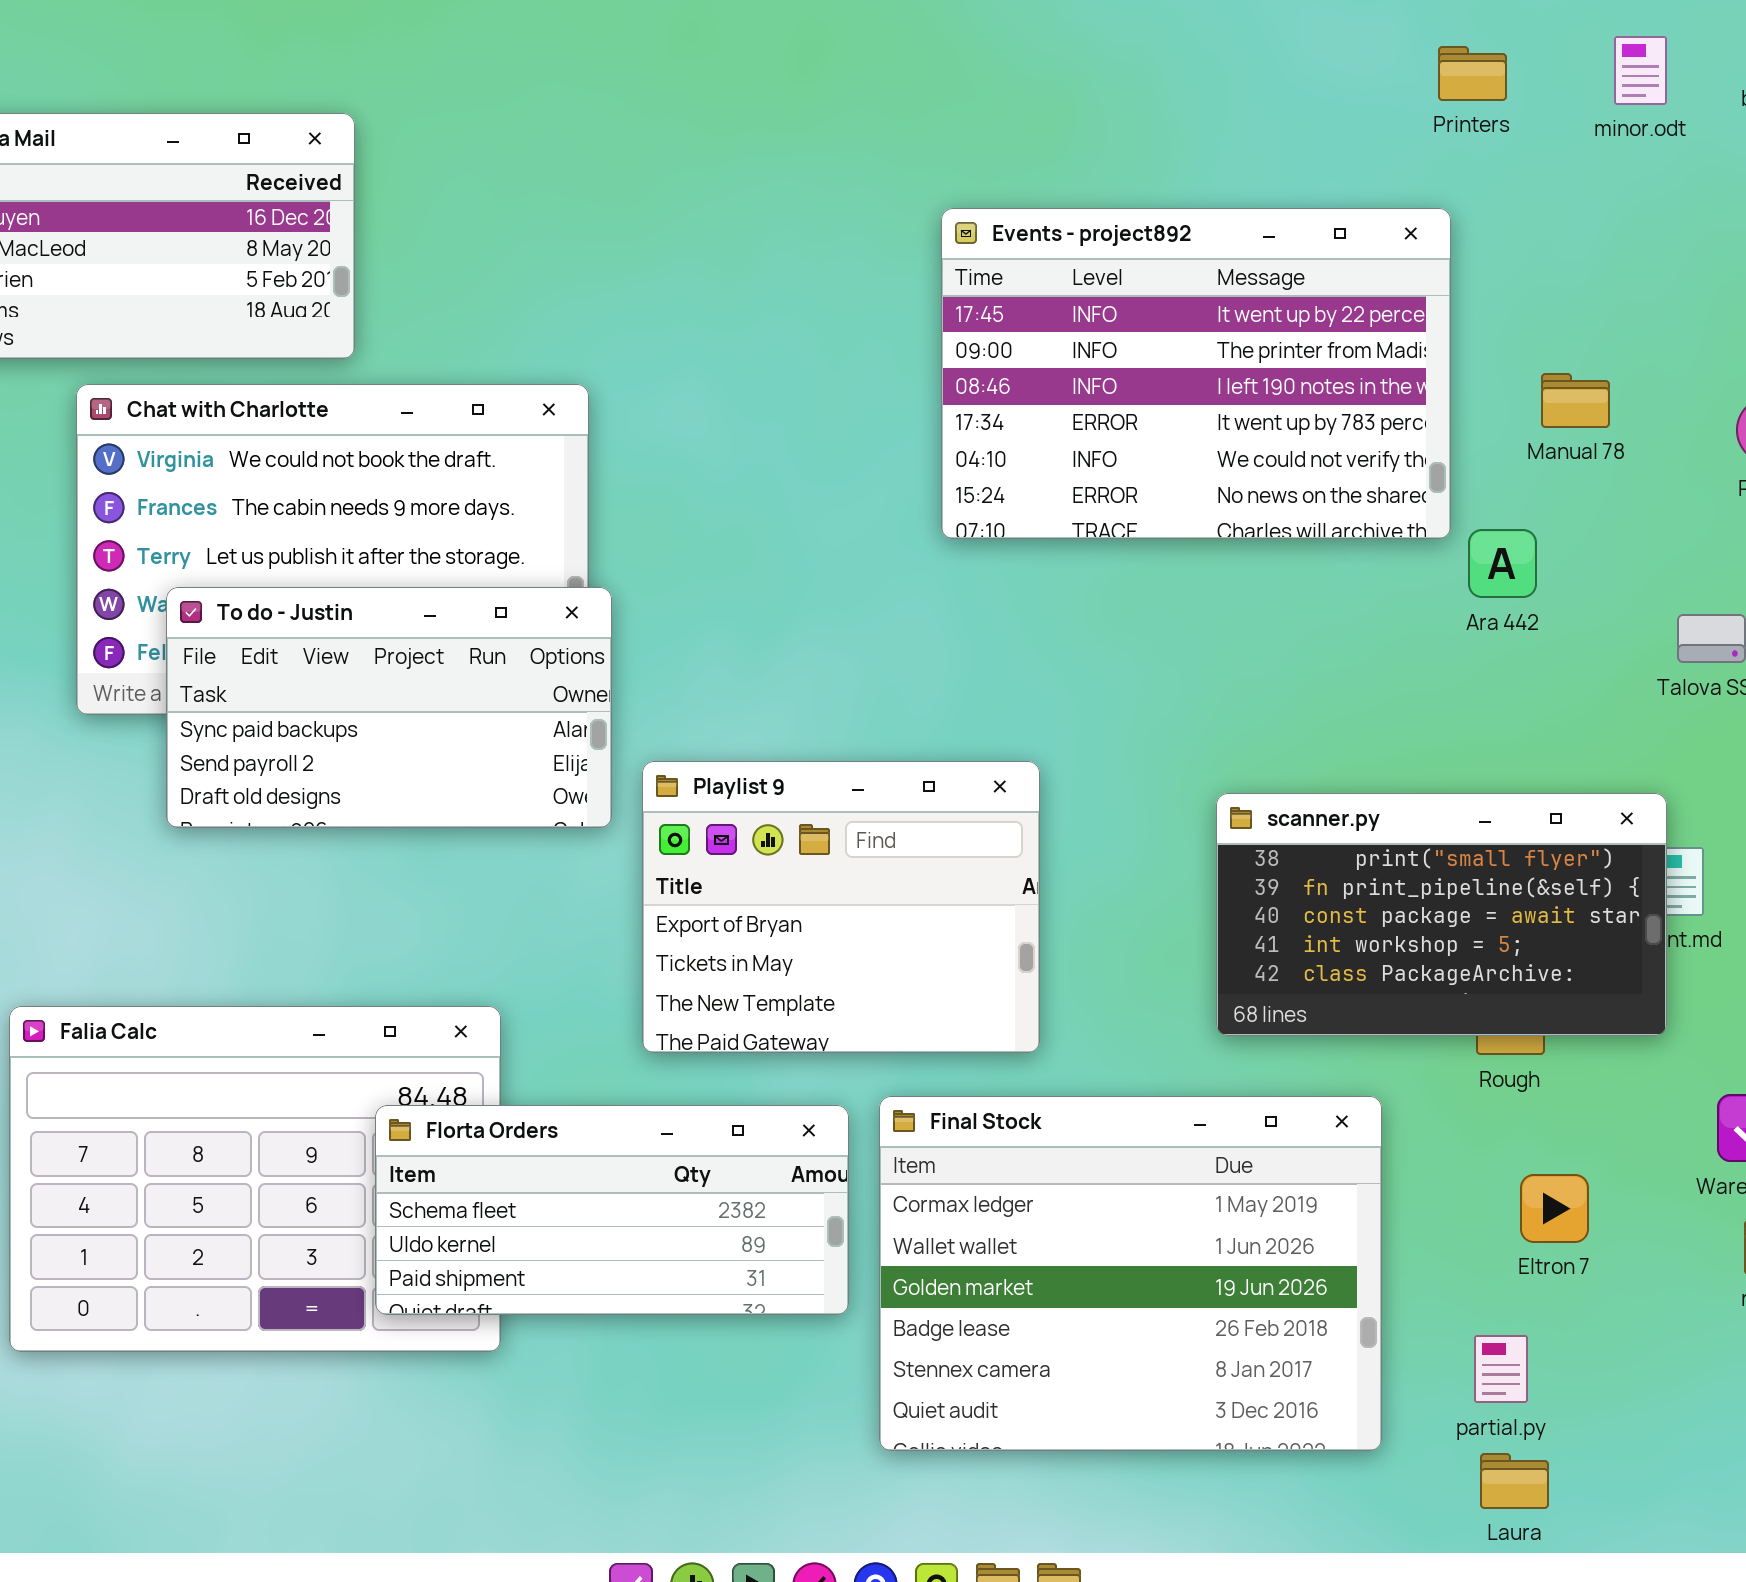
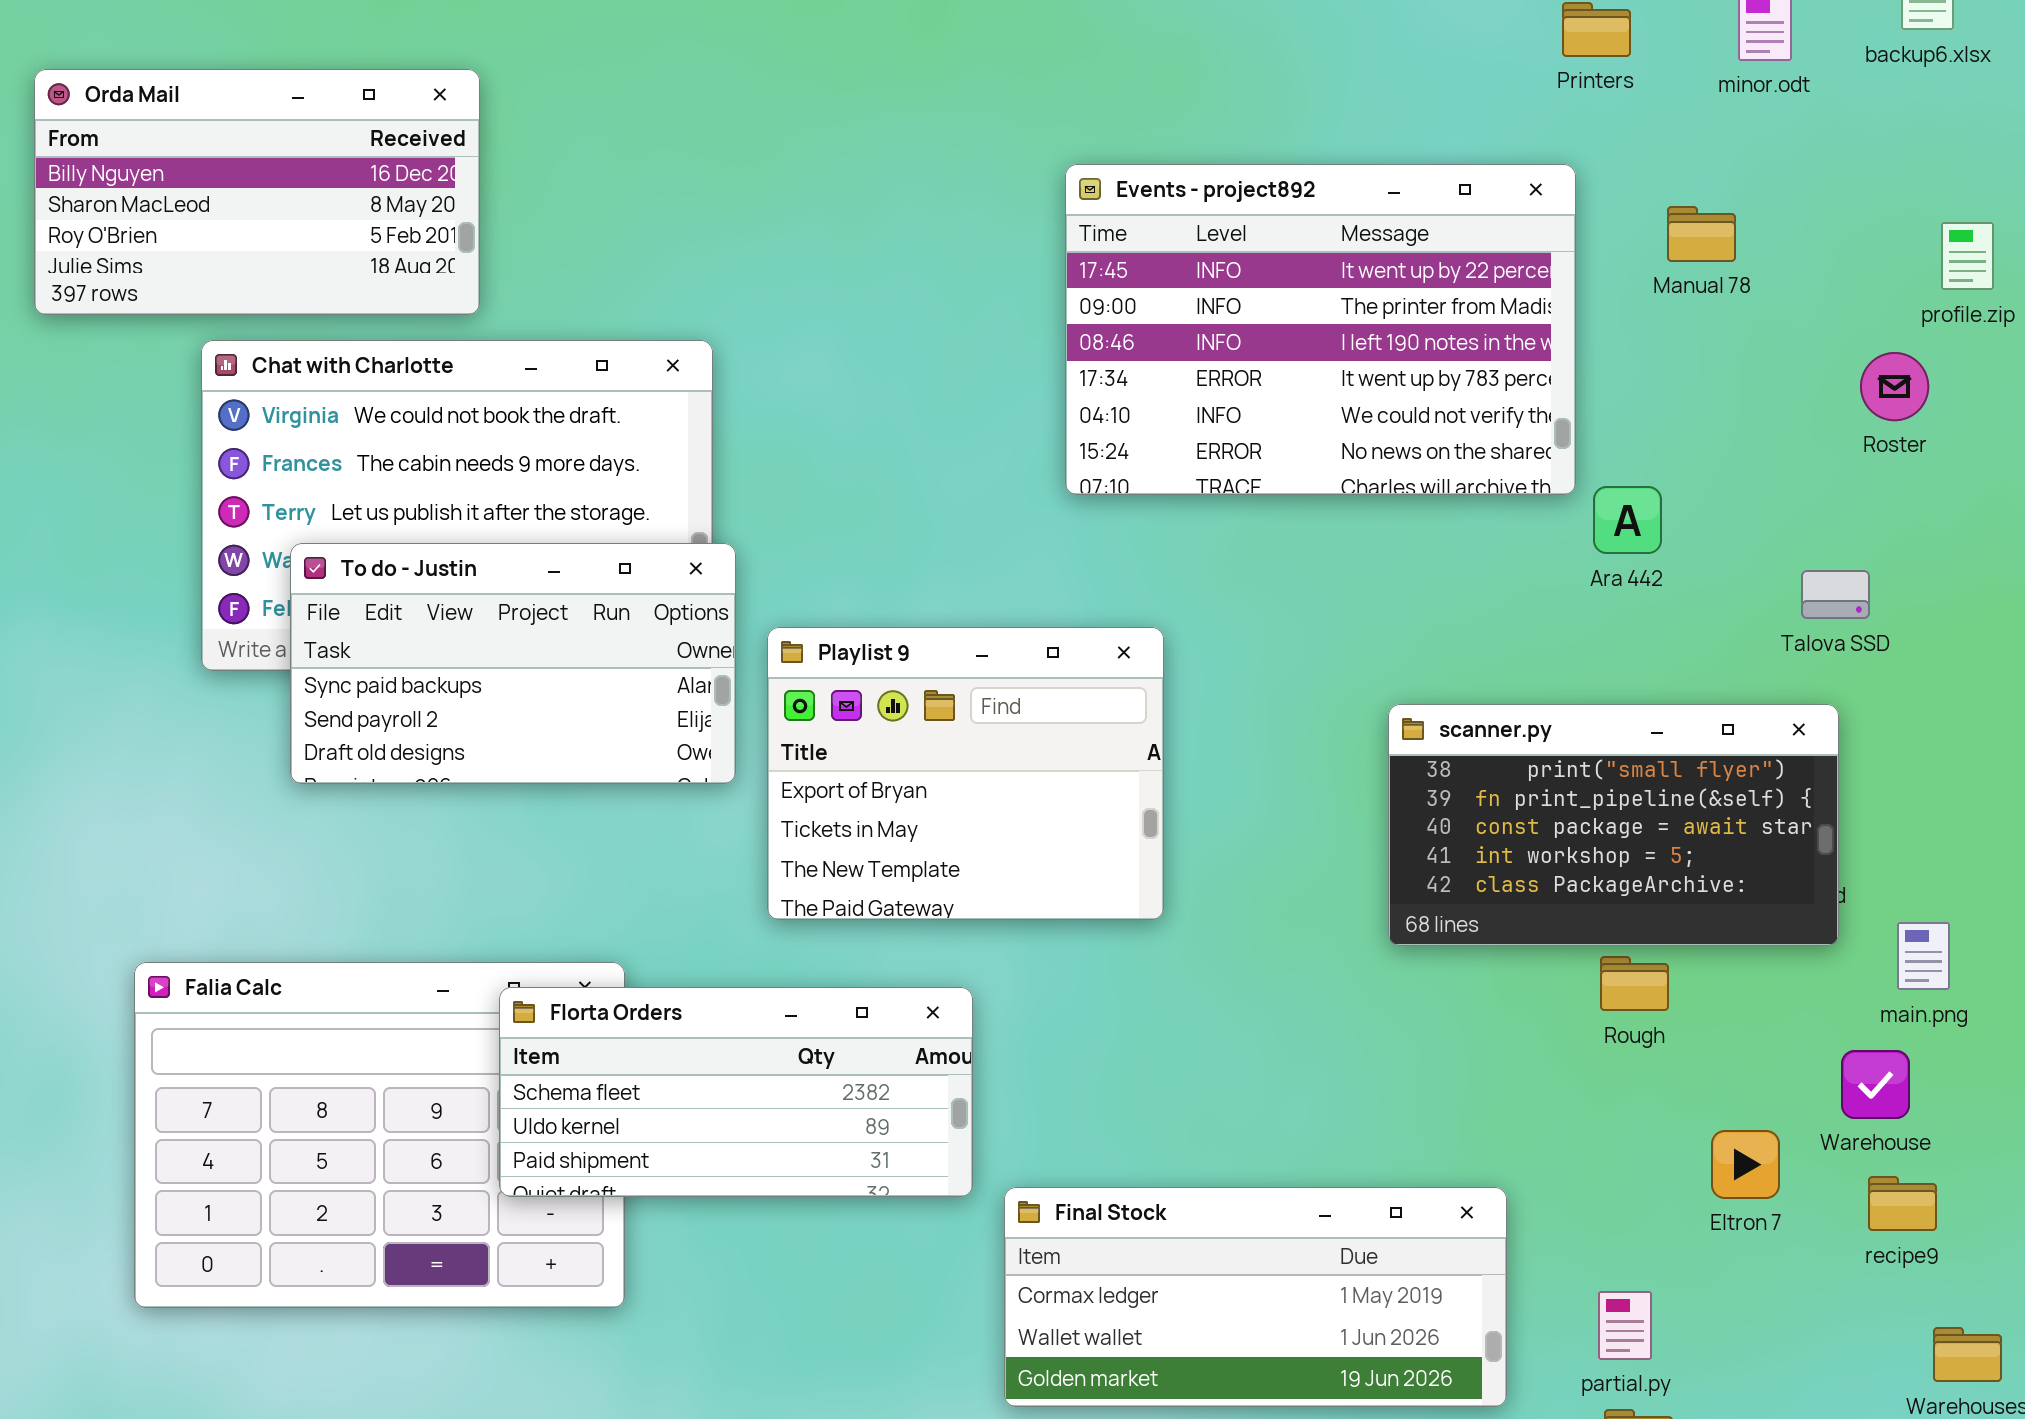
Manual 78: [1541,373,1610,428] -> [1667,206,1736,262], moved
Playlist 9: [642,761,1040,1053] -> [767,627,1164,920], moved
scanner.py: [1216,793,1667,1036] -> [1388,704,1839,946], moved
Final Stock: [879,1096,1382,1451] -> [1004,1187,1507,1407], resized
Florta Orders: [375,1105,849,1315] -> [499,987,973,1197], moved
Eltron 7: [1520,1174,1589,1243] -> [1711,1130,1780,1199], moved

